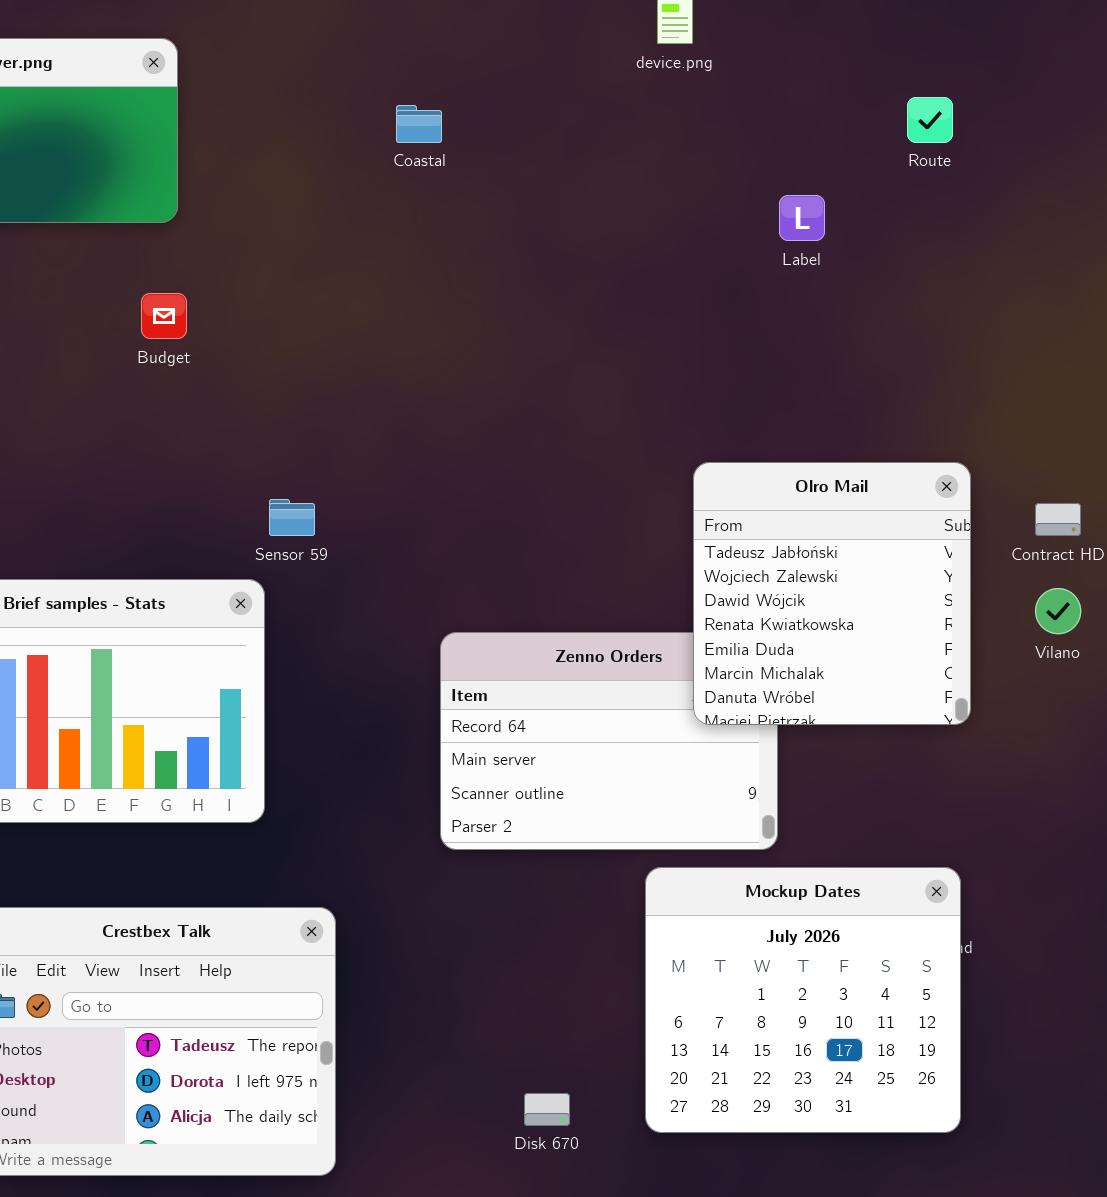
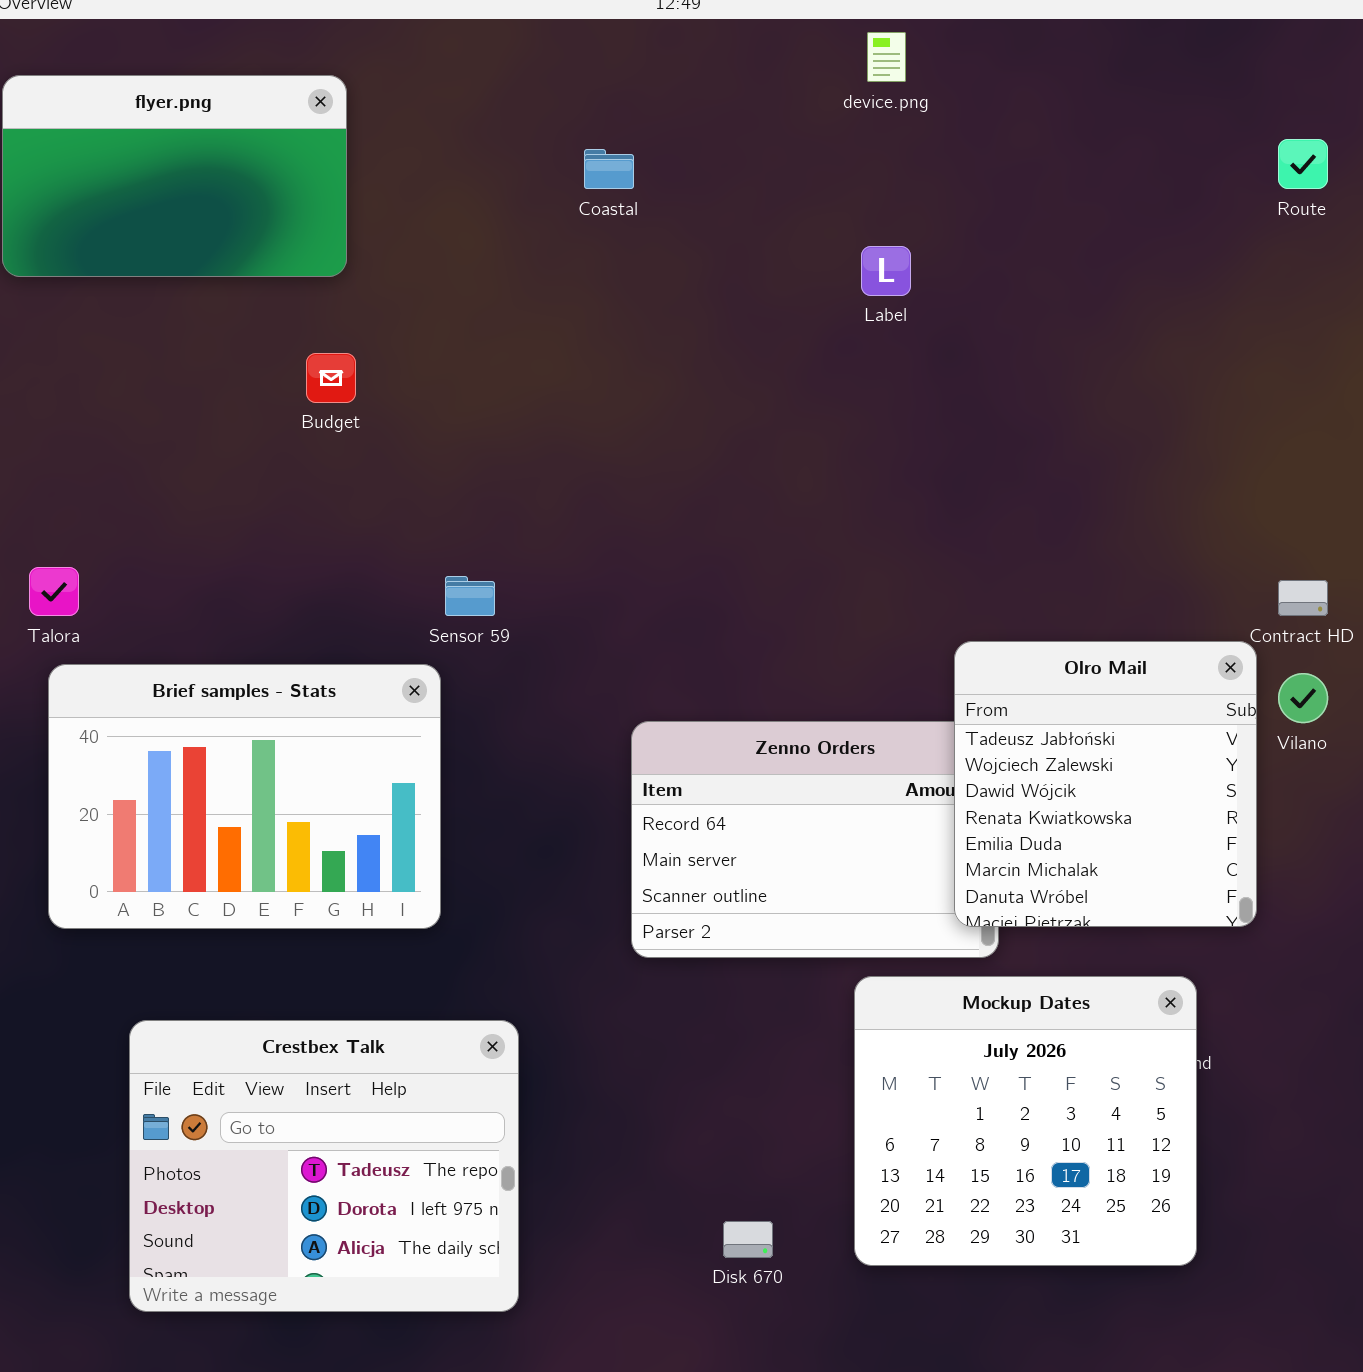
Route: [907,97,953,143] -> [1278,139,1328,189], moved
Label: [779,195,825,241] -> [861,246,911,296], moved
Olro Mail: [693,462,971,725] -> [954,641,1257,927], moved

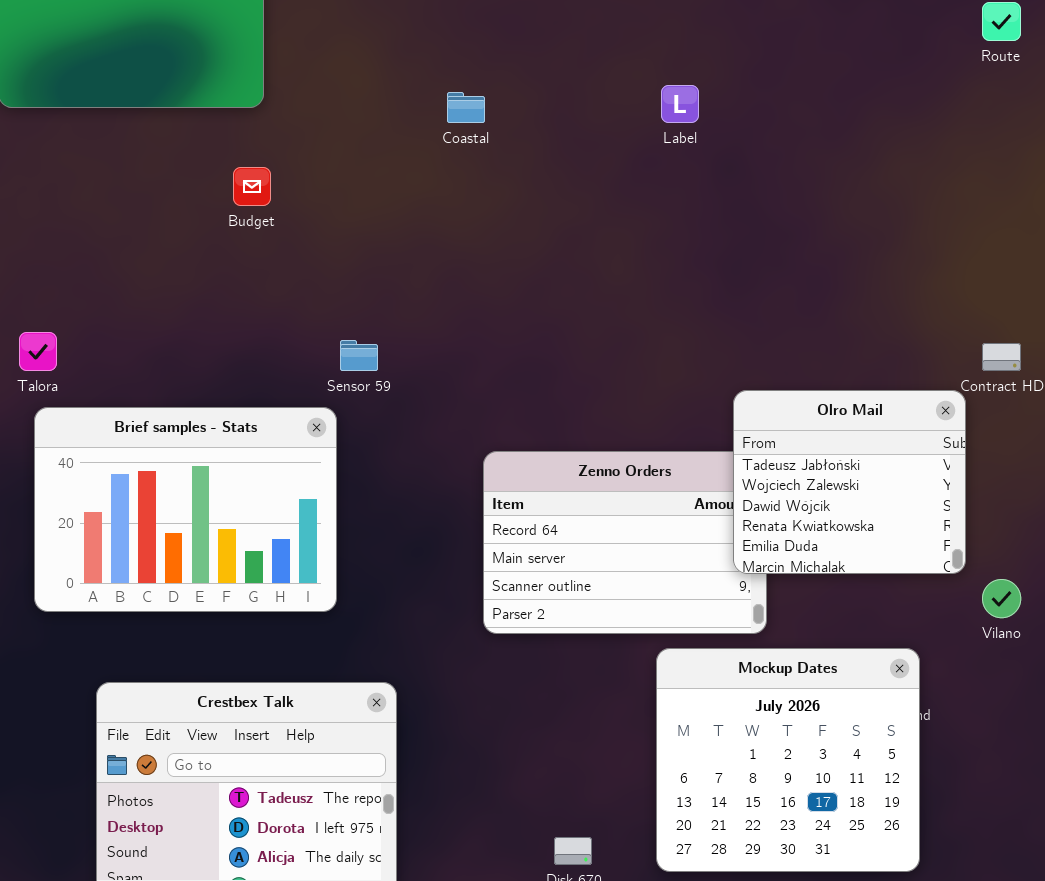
Coastal: [584,149,634,189] -> [447,92,485,123], moved
Olro Mail: [954,641,1257,927] -> [733,390,966,574], resized
Vilano: [1278,673,1328,723] -> [982,579,1021,618], moved

